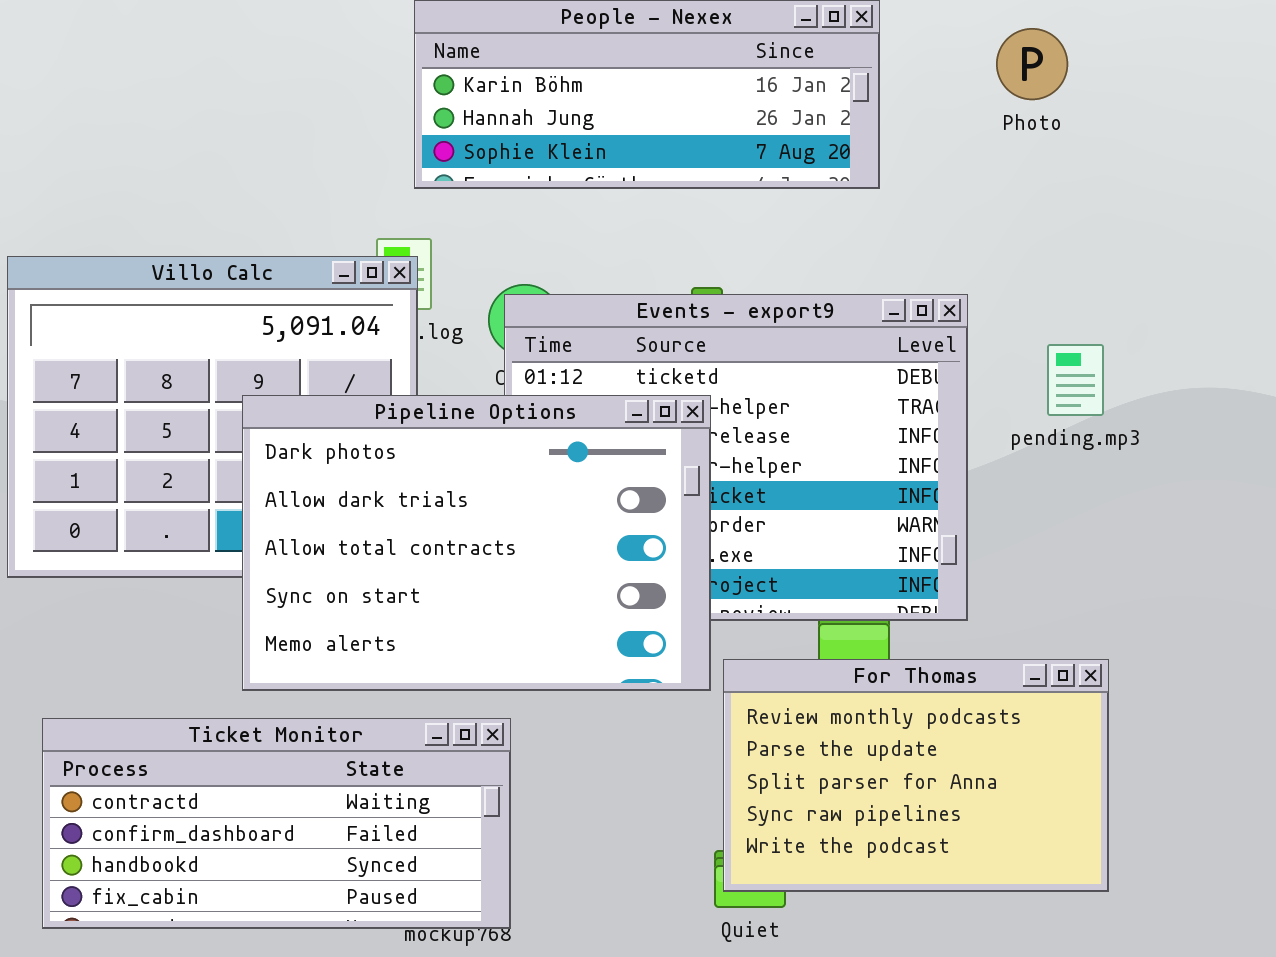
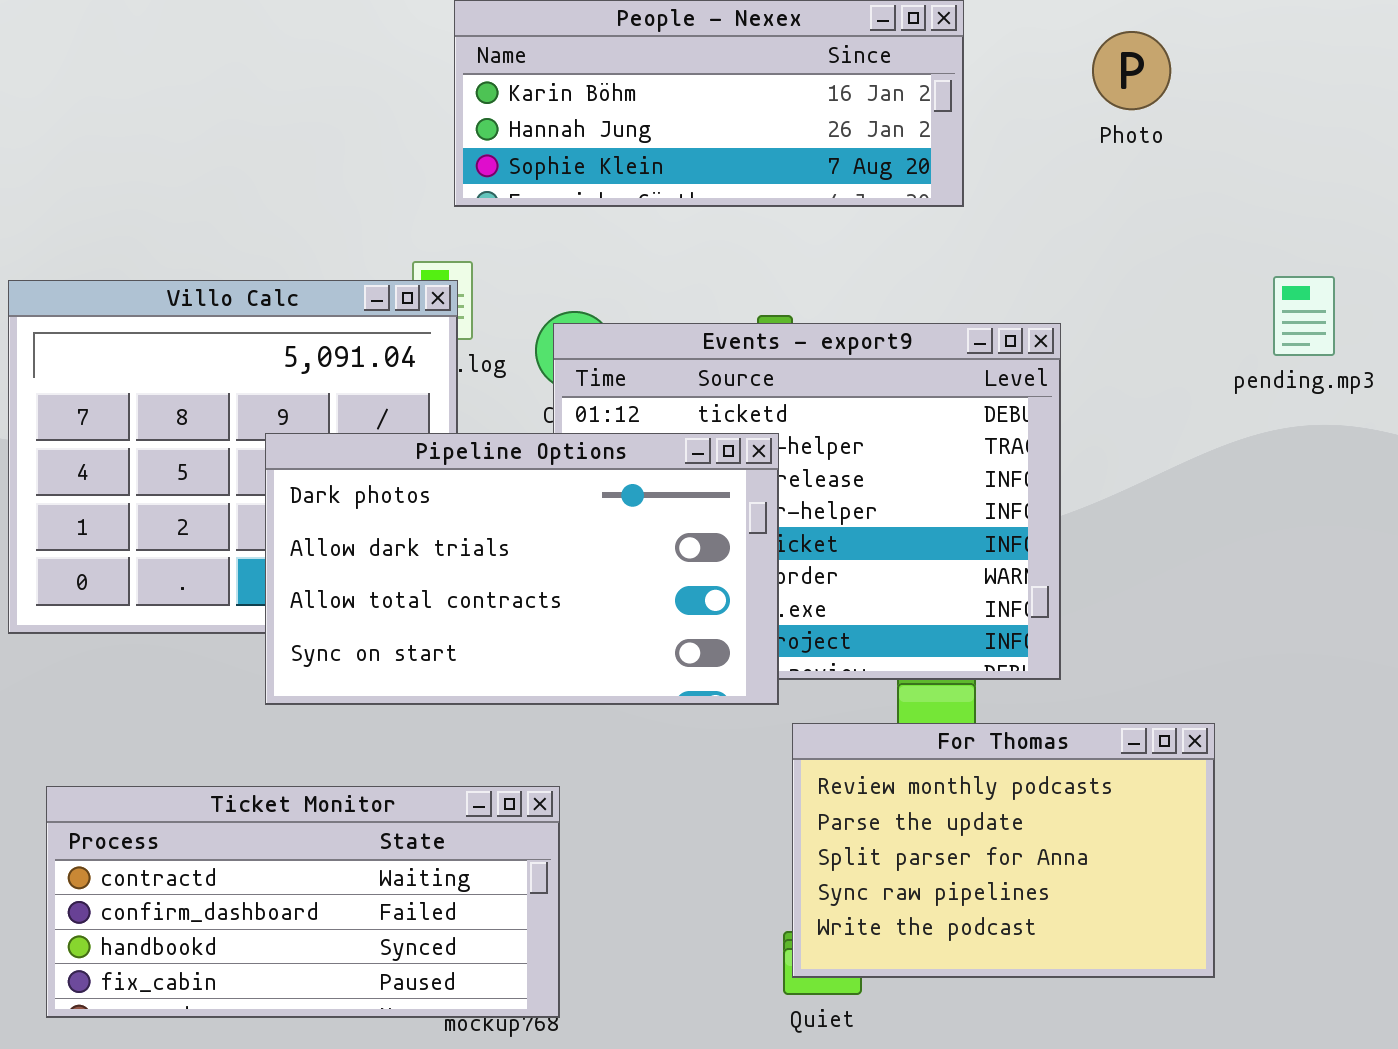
pending.mp3: [1047,344,1104,416] -> [1273,276,1335,356], moved
Pipeline Options: [242,395,711,691] -> [265,433,779,705], resized

